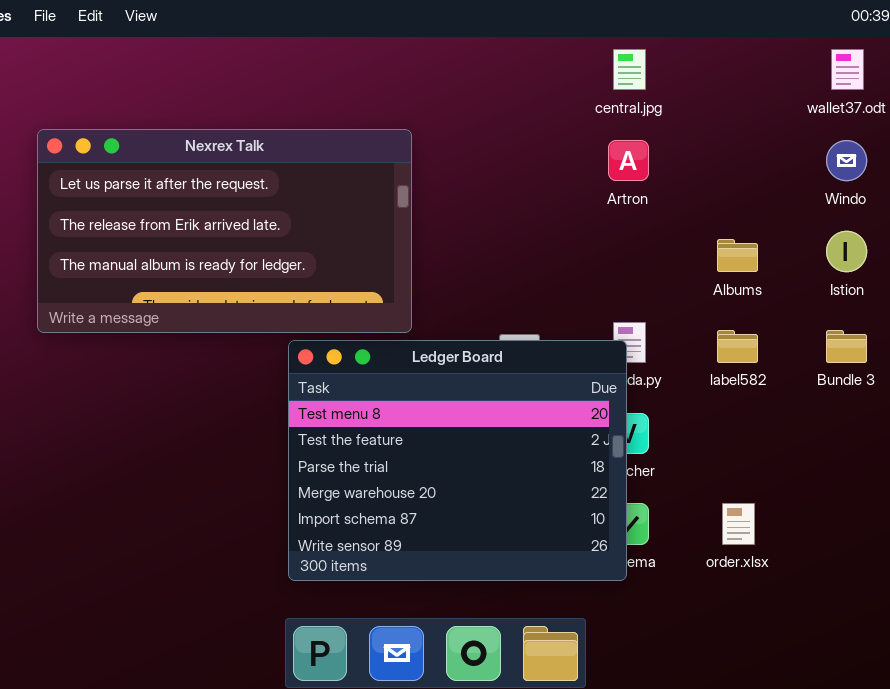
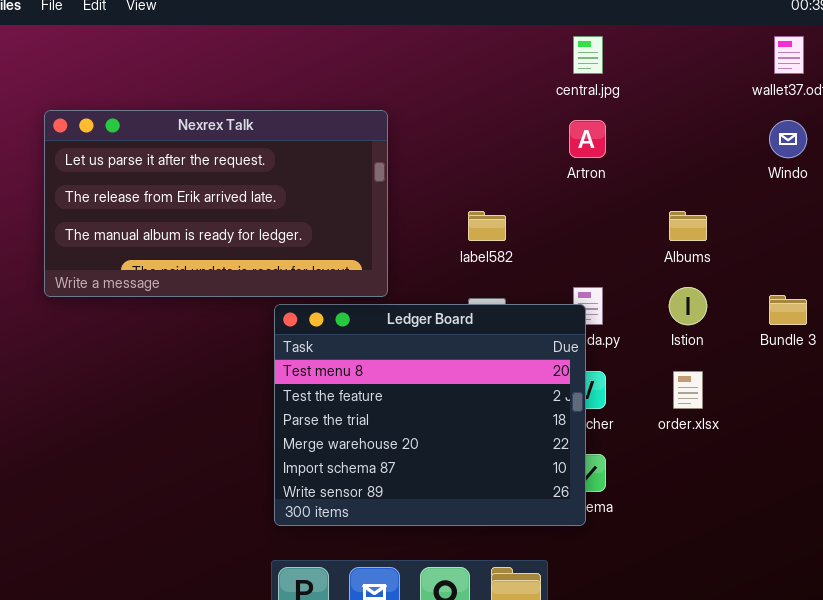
Istion: [826,231,867,272] -> [669,287,707,325], moved
label582: [717,330,758,363] -> [468,211,506,241], moved
order.xlsx: [722,503,755,545] -> [673,371,703,409], moved

